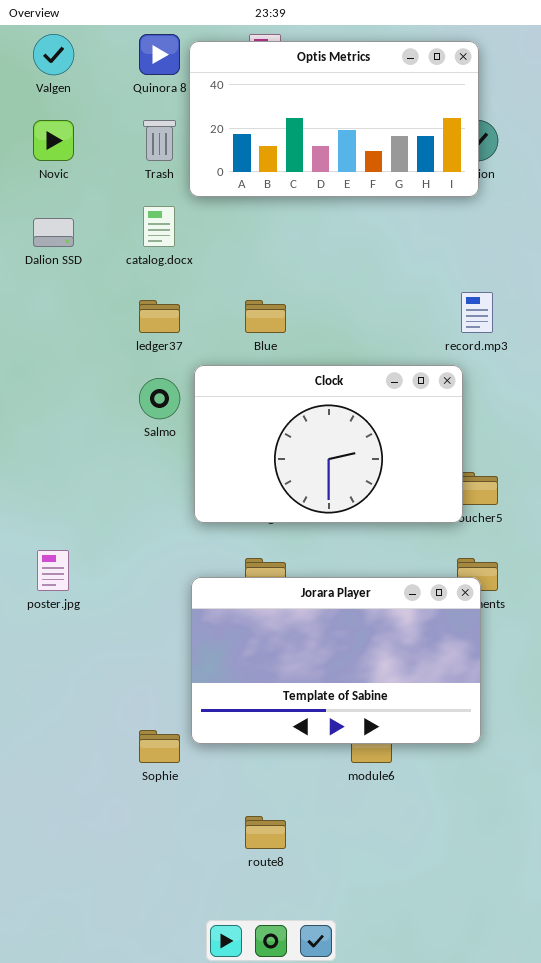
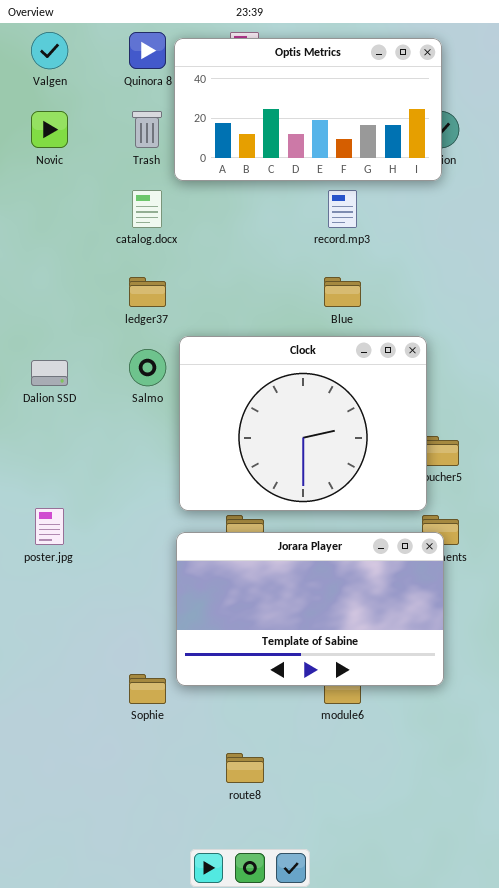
Dalion SSD: [33,218,74,247] -> [31,360,68,386], moved
record.mp3: [461,292,493,333] -> [328,190,357,228], moved
Blue: [245,300,286,333] -> [324,277,361,307], moved
Clock: [194,365,463,523] -> [179,336,427,511], resized

